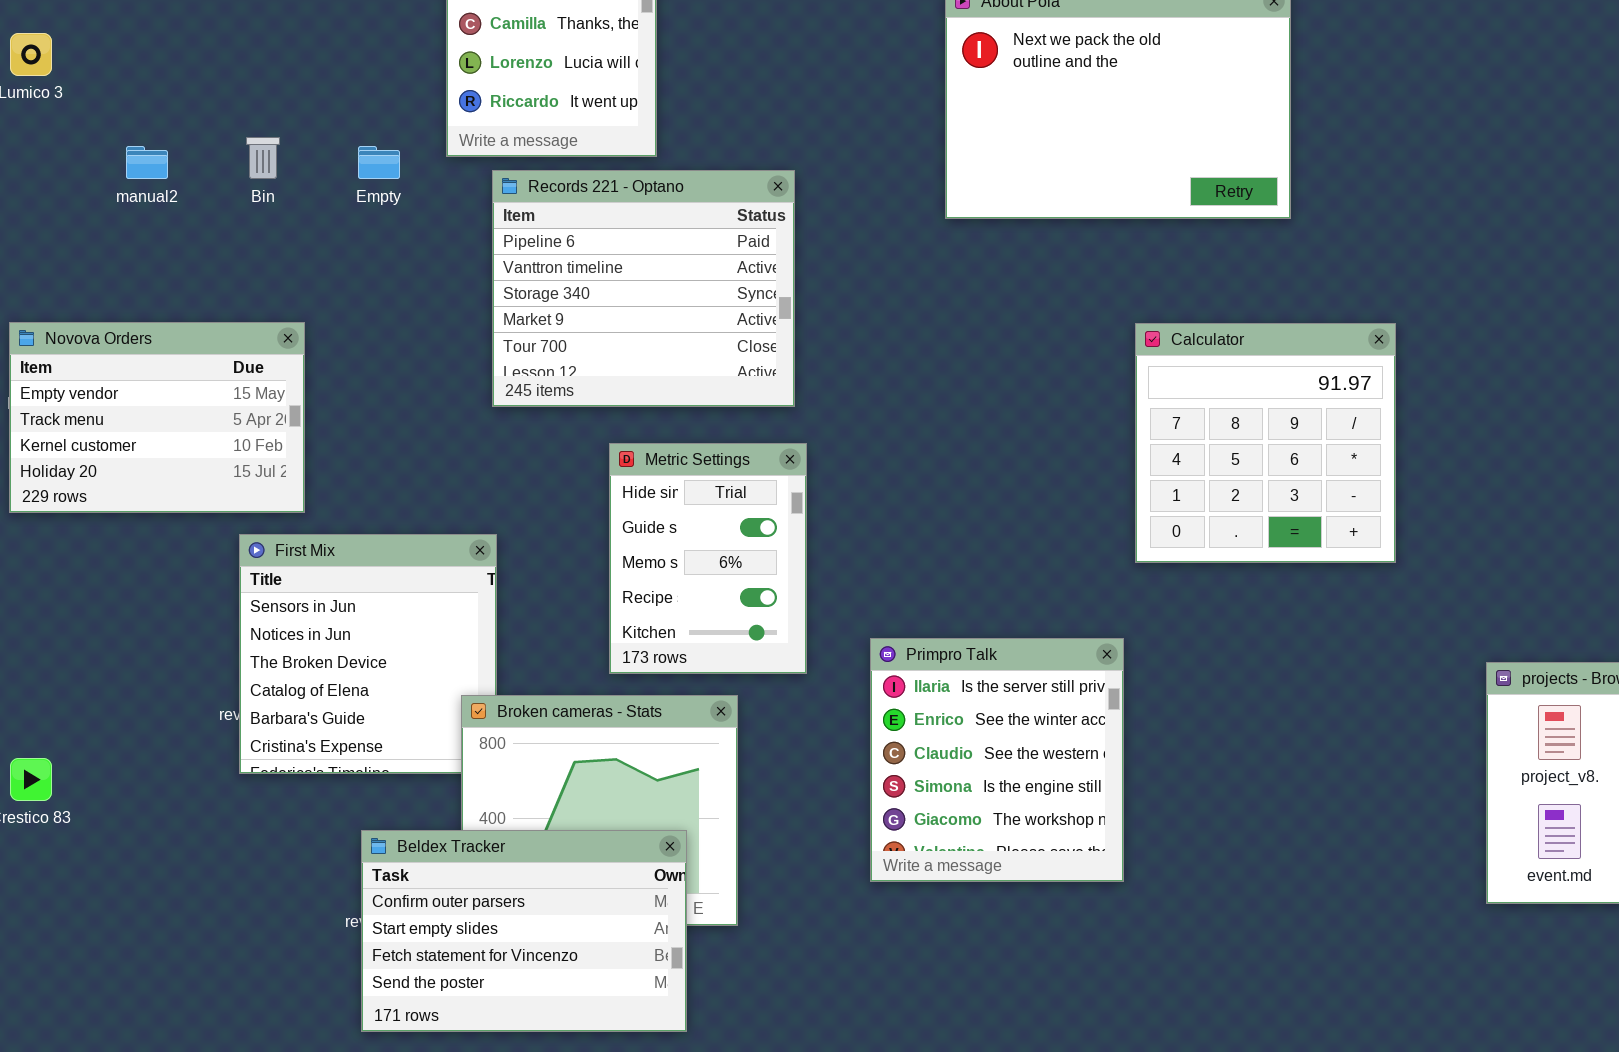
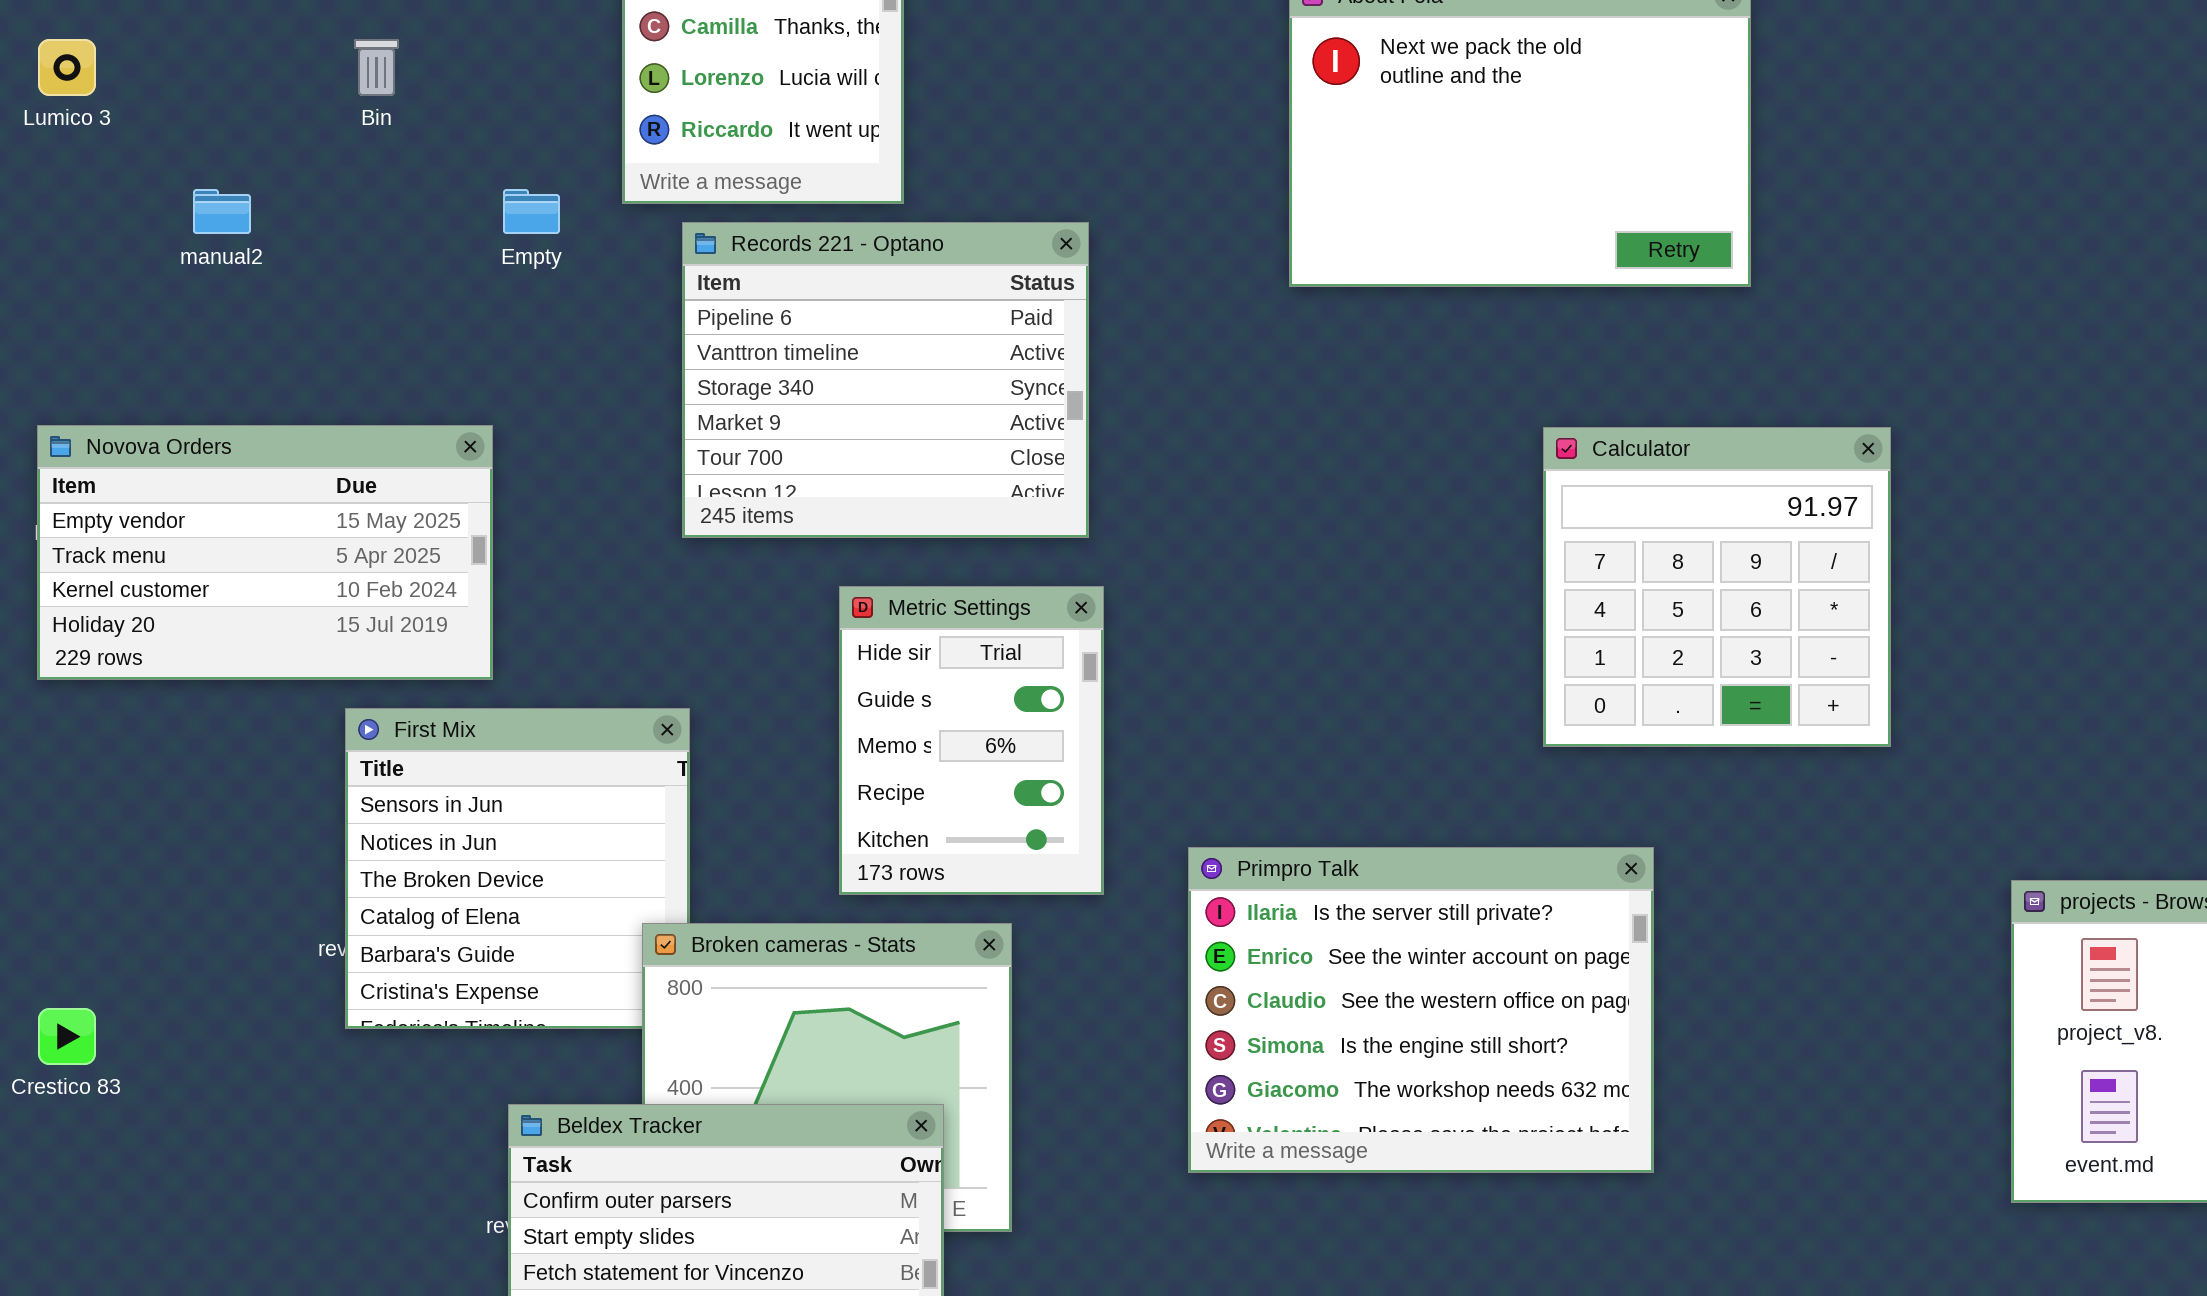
Bin: [246,137,280,179] -> [354,39,399,96], moved
Novova Orders: [9,322,305,513] -> [37,425,493,680], resized
Primpro Talk: [870,638,1124,882] -> [1188,847,1654,1173], resized

